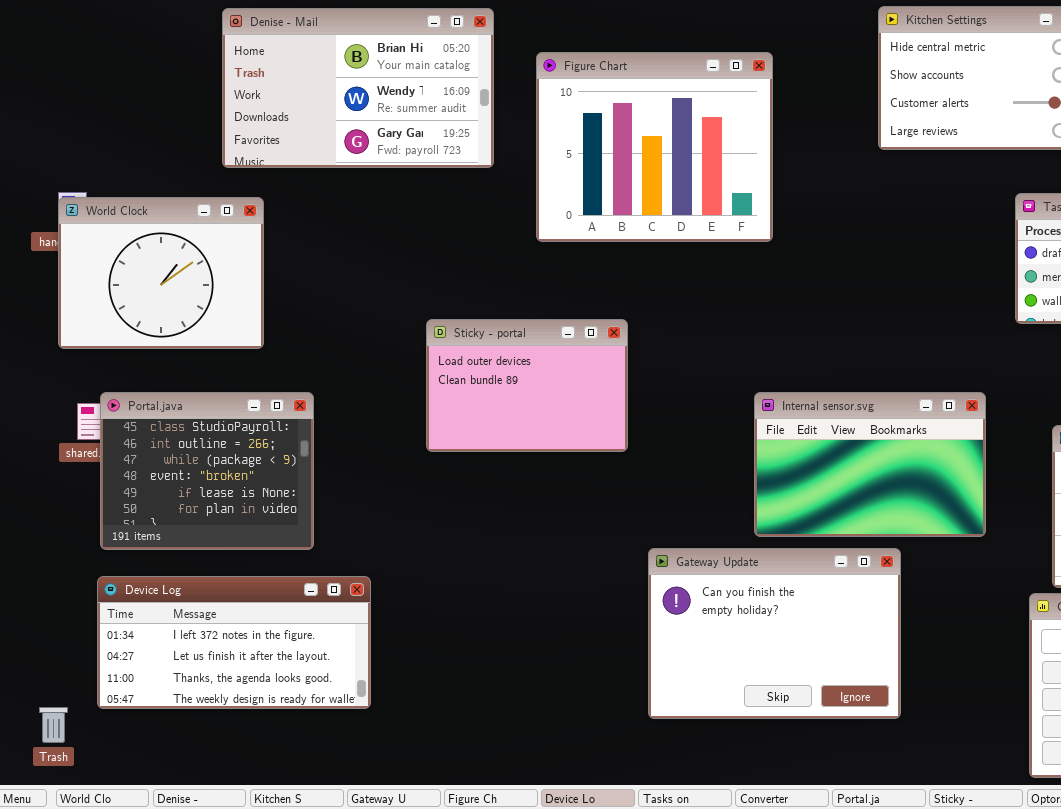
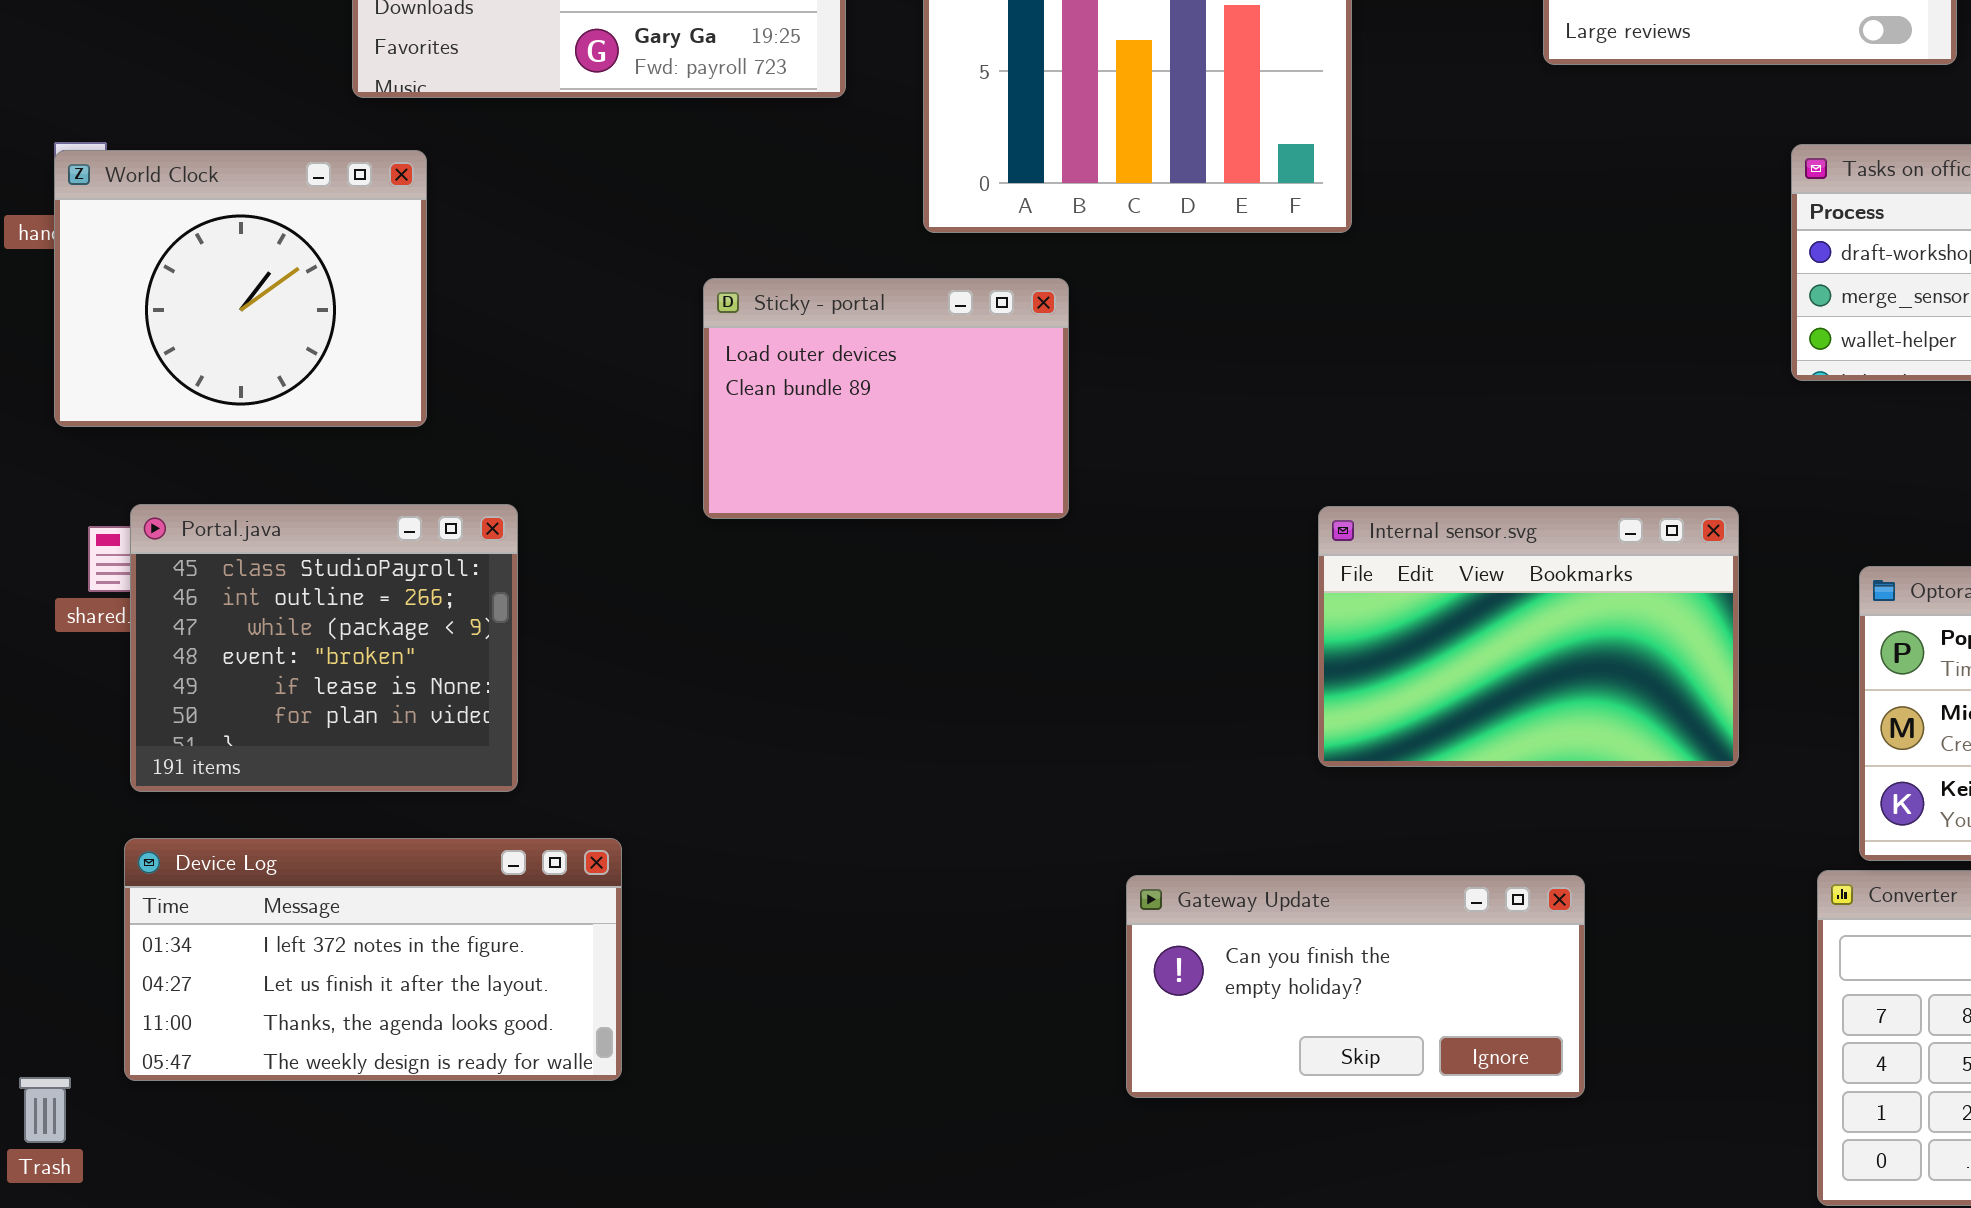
Sticky - portal: [426,319,628,452] -> [703,278,1069,519], moved
Gateway Update: [648,548,901,719] -> [1126,875,1585,1098], resized

